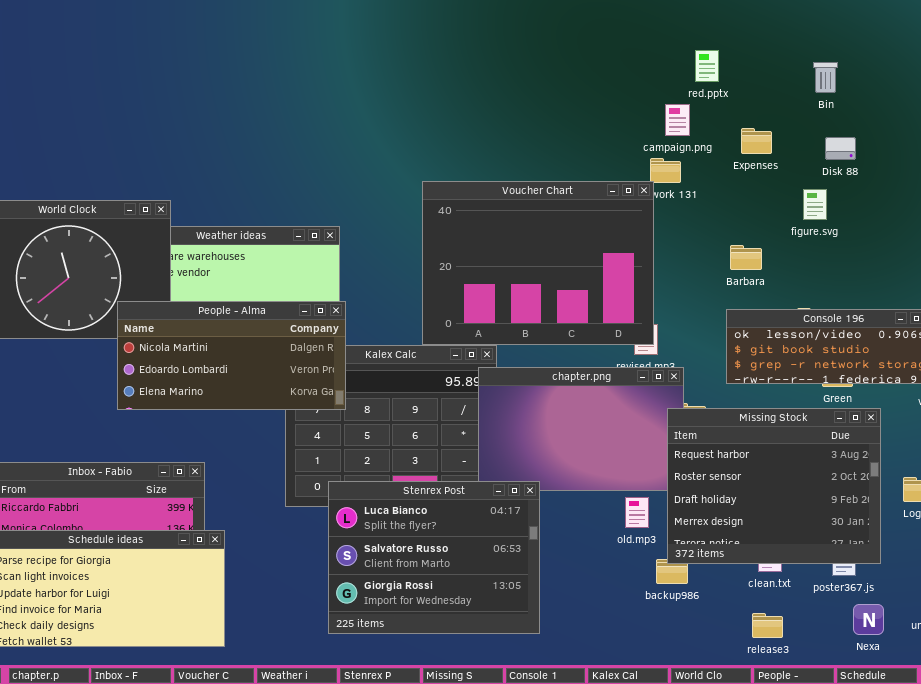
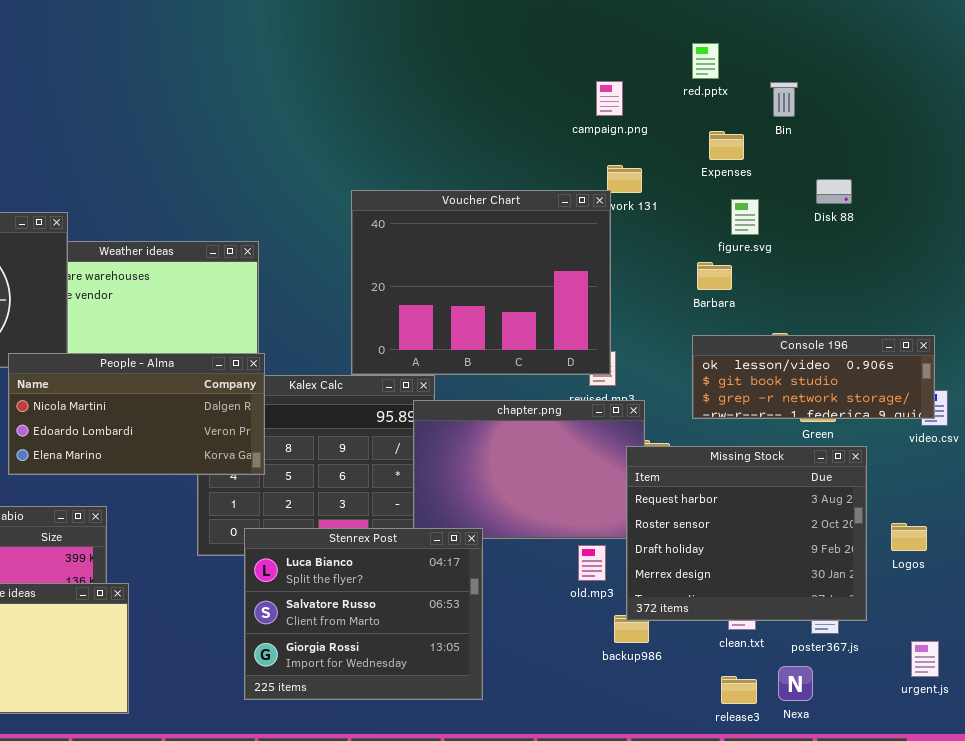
red.pptx: [695,50,719,82] -> [692,43,719,79], moved
Bin: [813,62,838,93] -> [770,82,798,117], moved
campaign.png: [665,104,690,136] -> [596,81,623,116], moved
Disk 88: [825,137,856,160] -> [816,179,852,204], moved
figure.svg: [803,189,827,220] -> [731,199,759,235], moved
People - Alma: [117,301,346,410] -> [8,353,265,475], moved
Nexa: [853,604,884,635] -> [778,666,813,701], moved

